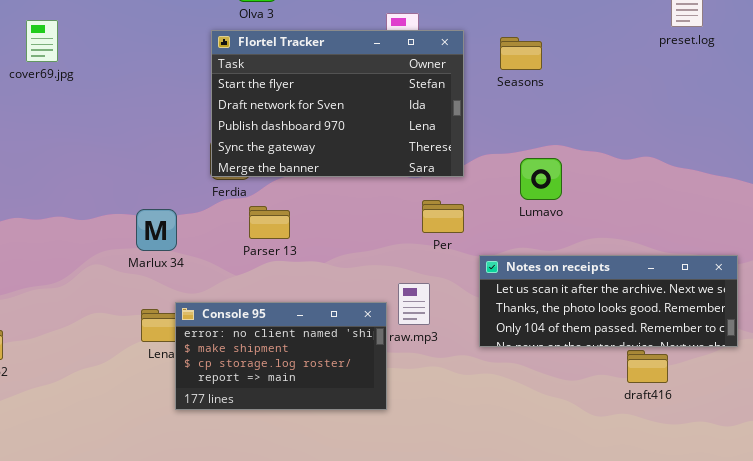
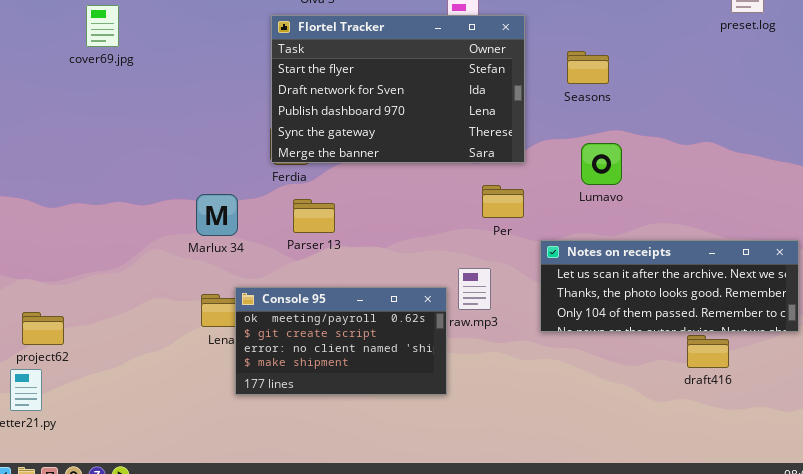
Seasons: [500,37,542,70] -> [567,51,609,84], moved
Parser 13: [249,206,290,239] -> [293,199,335,233], moved
Console 95: [175,302,387,410] -> [235,287,447,395], scrolled up 2 rows

